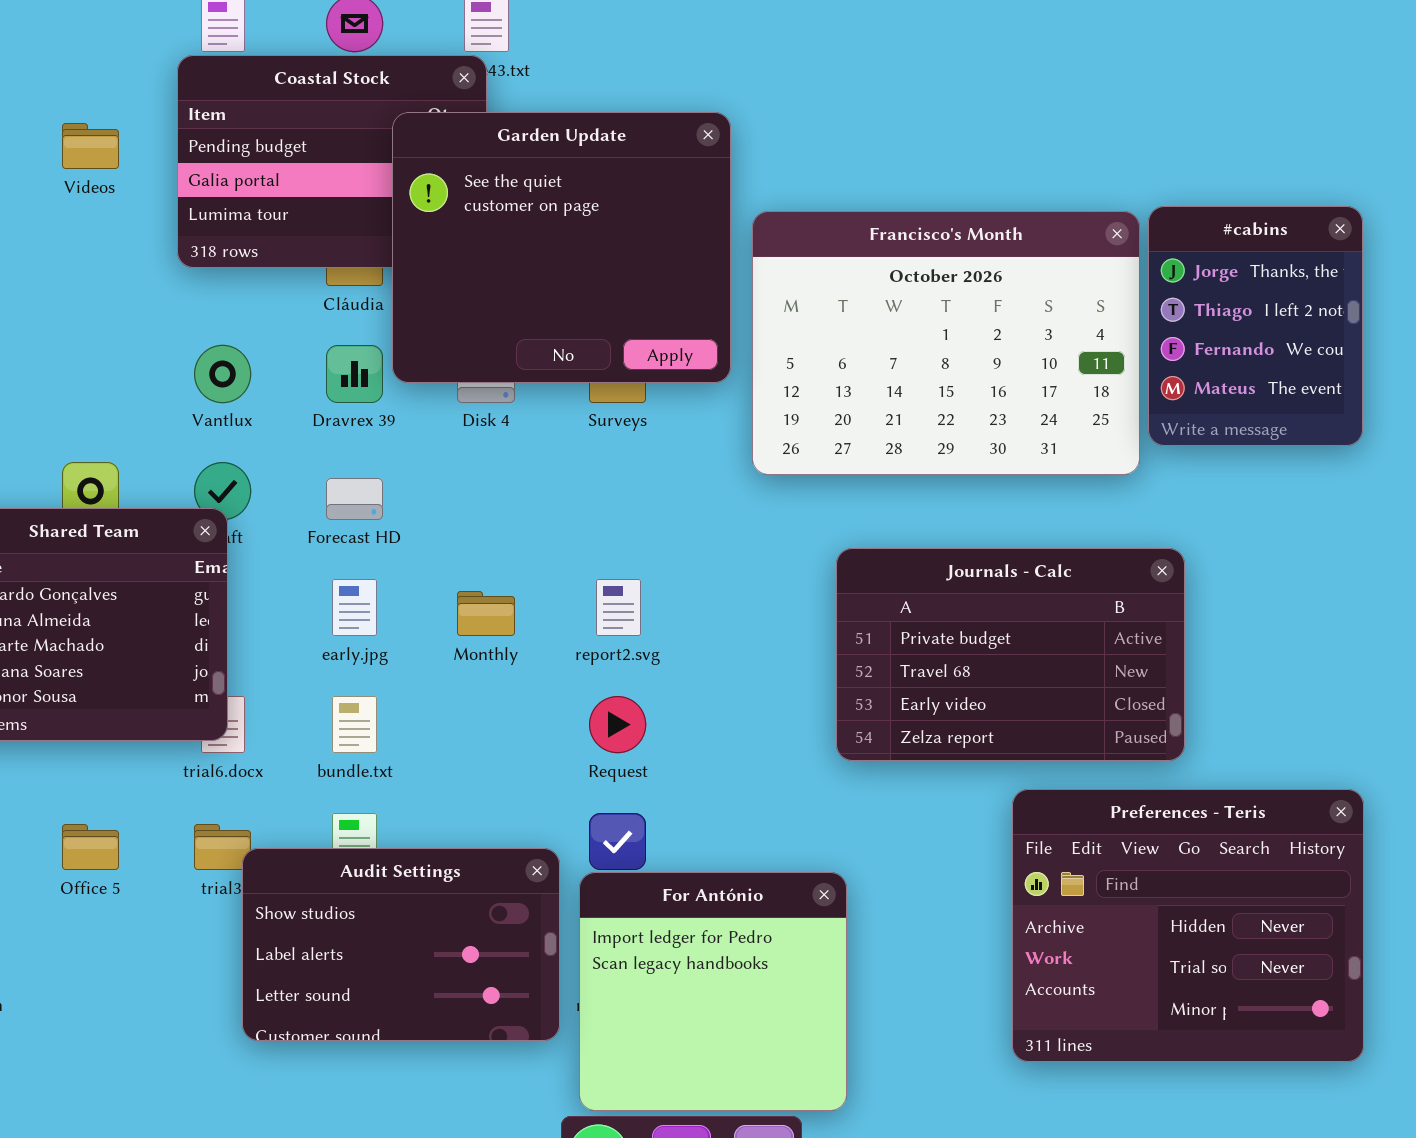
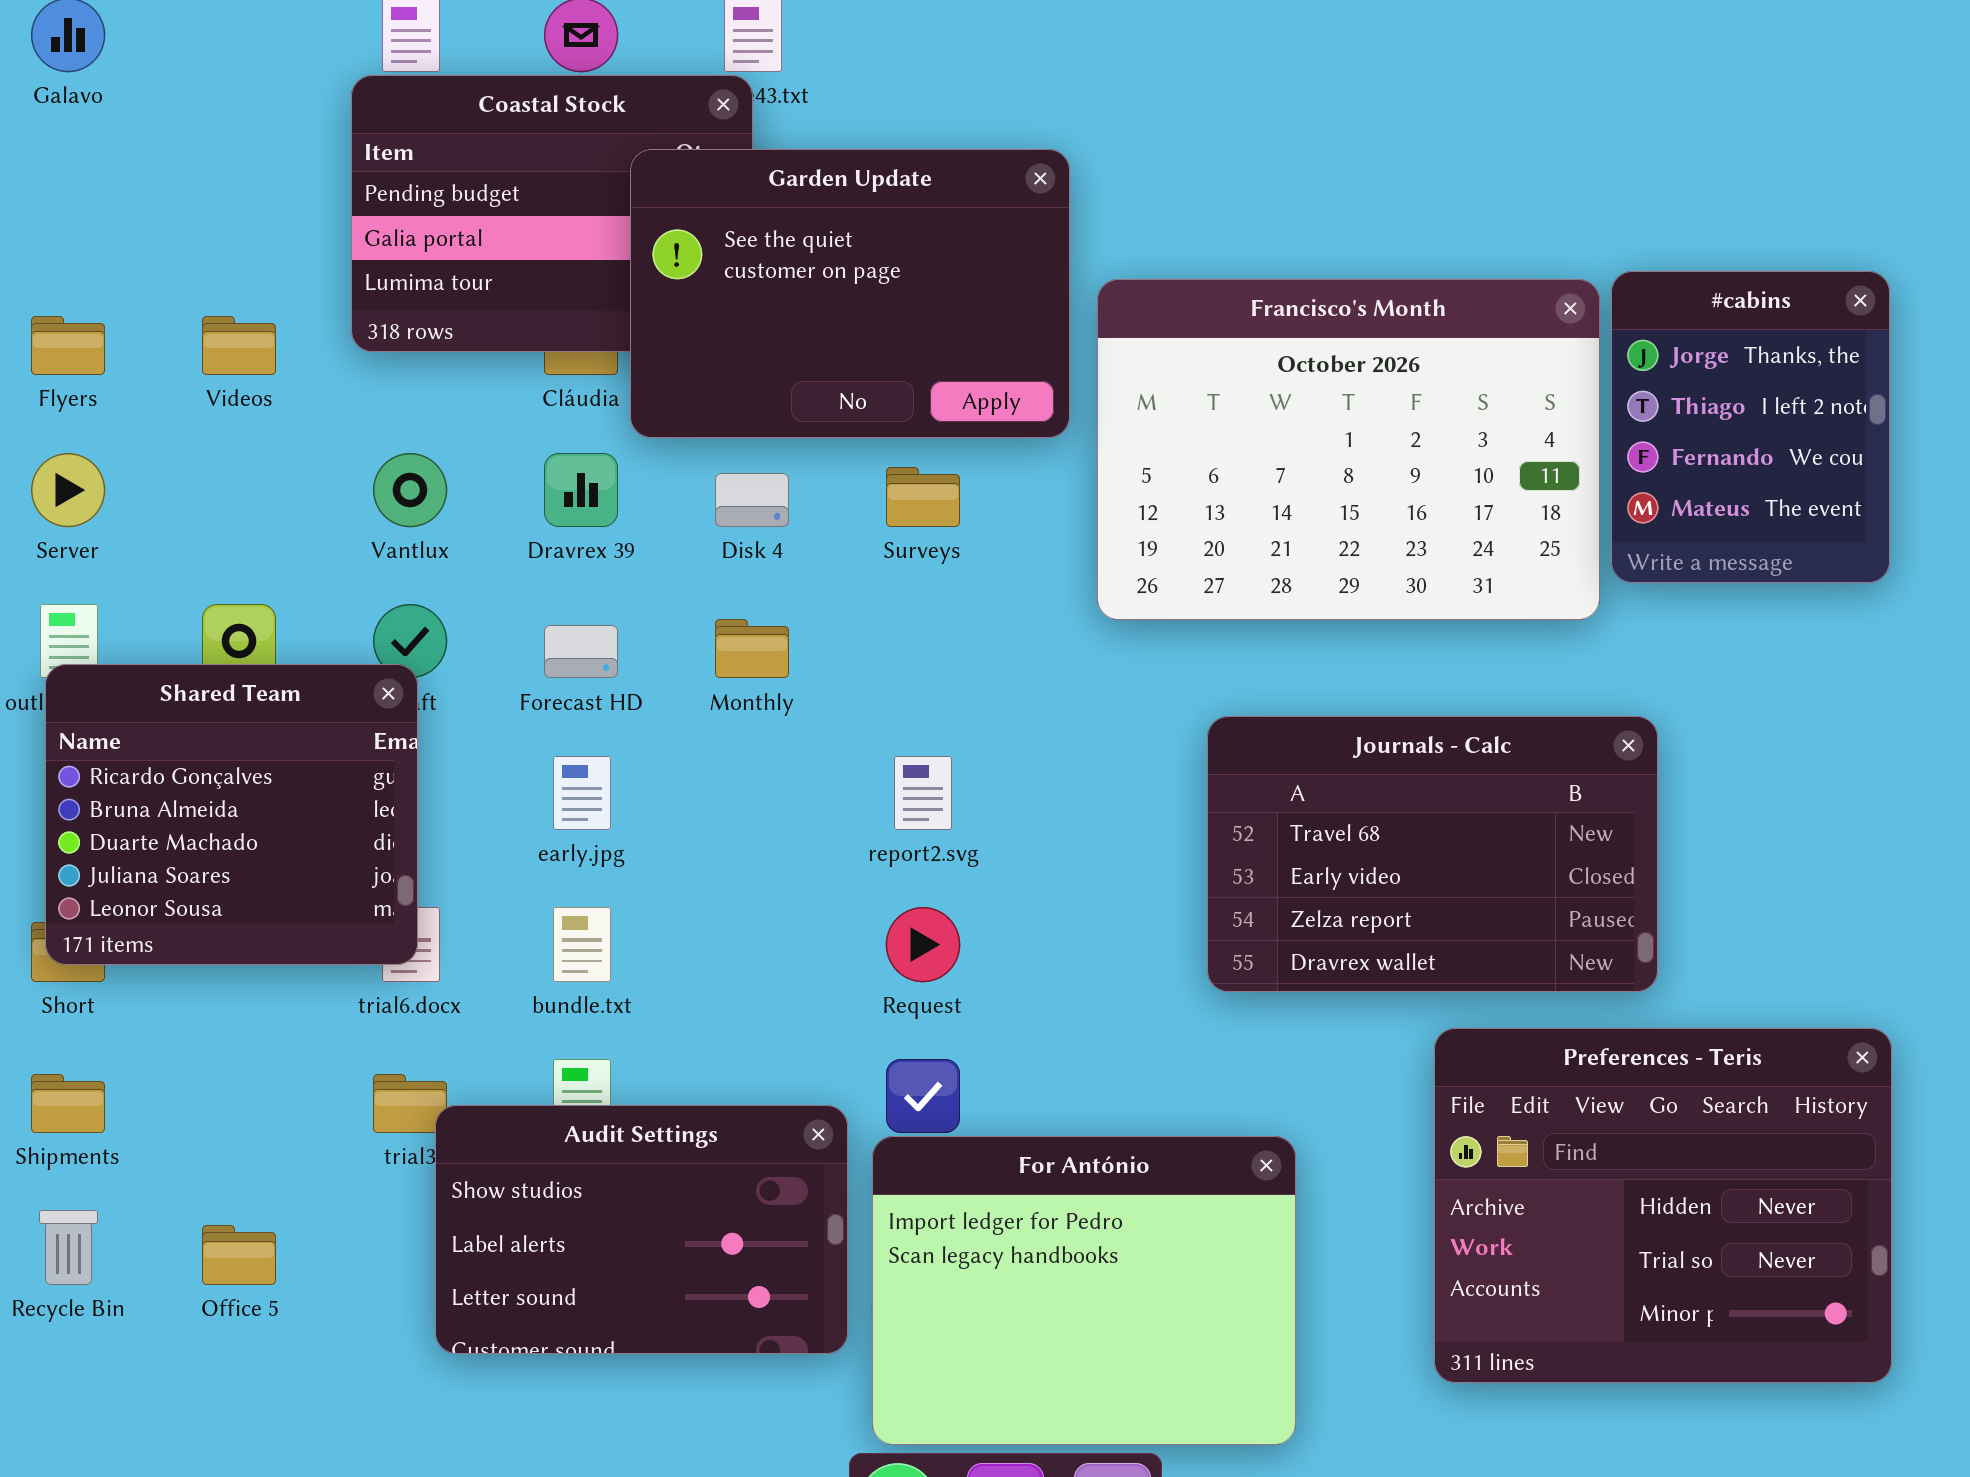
Garden Update: [392,112,731,383] -> [630,149,1070,438], resized
Videos: [62,123,119,169] -> [202,316,276,375], moved
Journals - Calc: [836,548,1185,761] -> [1207,716,1658,992], scrolled down 1 row
Monthly: [457,591,515,636] -> [715,619,789,678], moved
Office 5: [62,824,119,870] -> [202,1225,276,1285], moved
For António: [579,872,847,1111] -> [872,1136,1296,1445], resized

